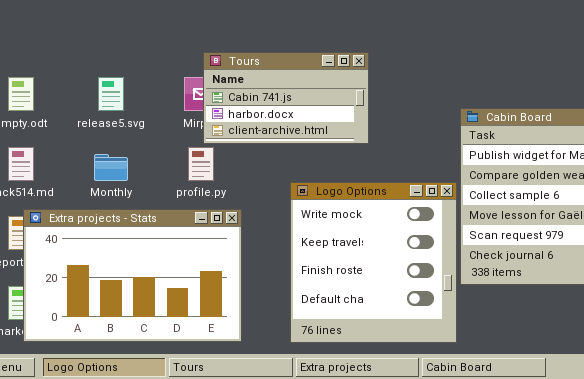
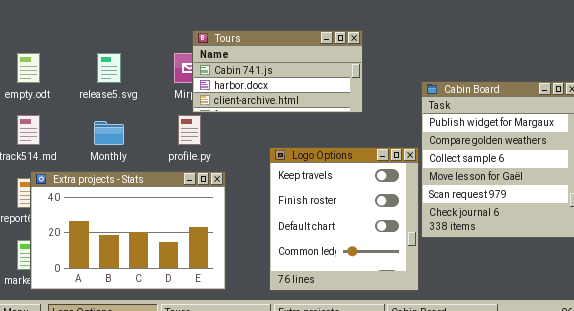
Tours: [203,52,369,144] -> [192,30,363,113], resized
Logo Options: [290,182,457,343] -> [269,147,419,291], scrolled down 1 row

